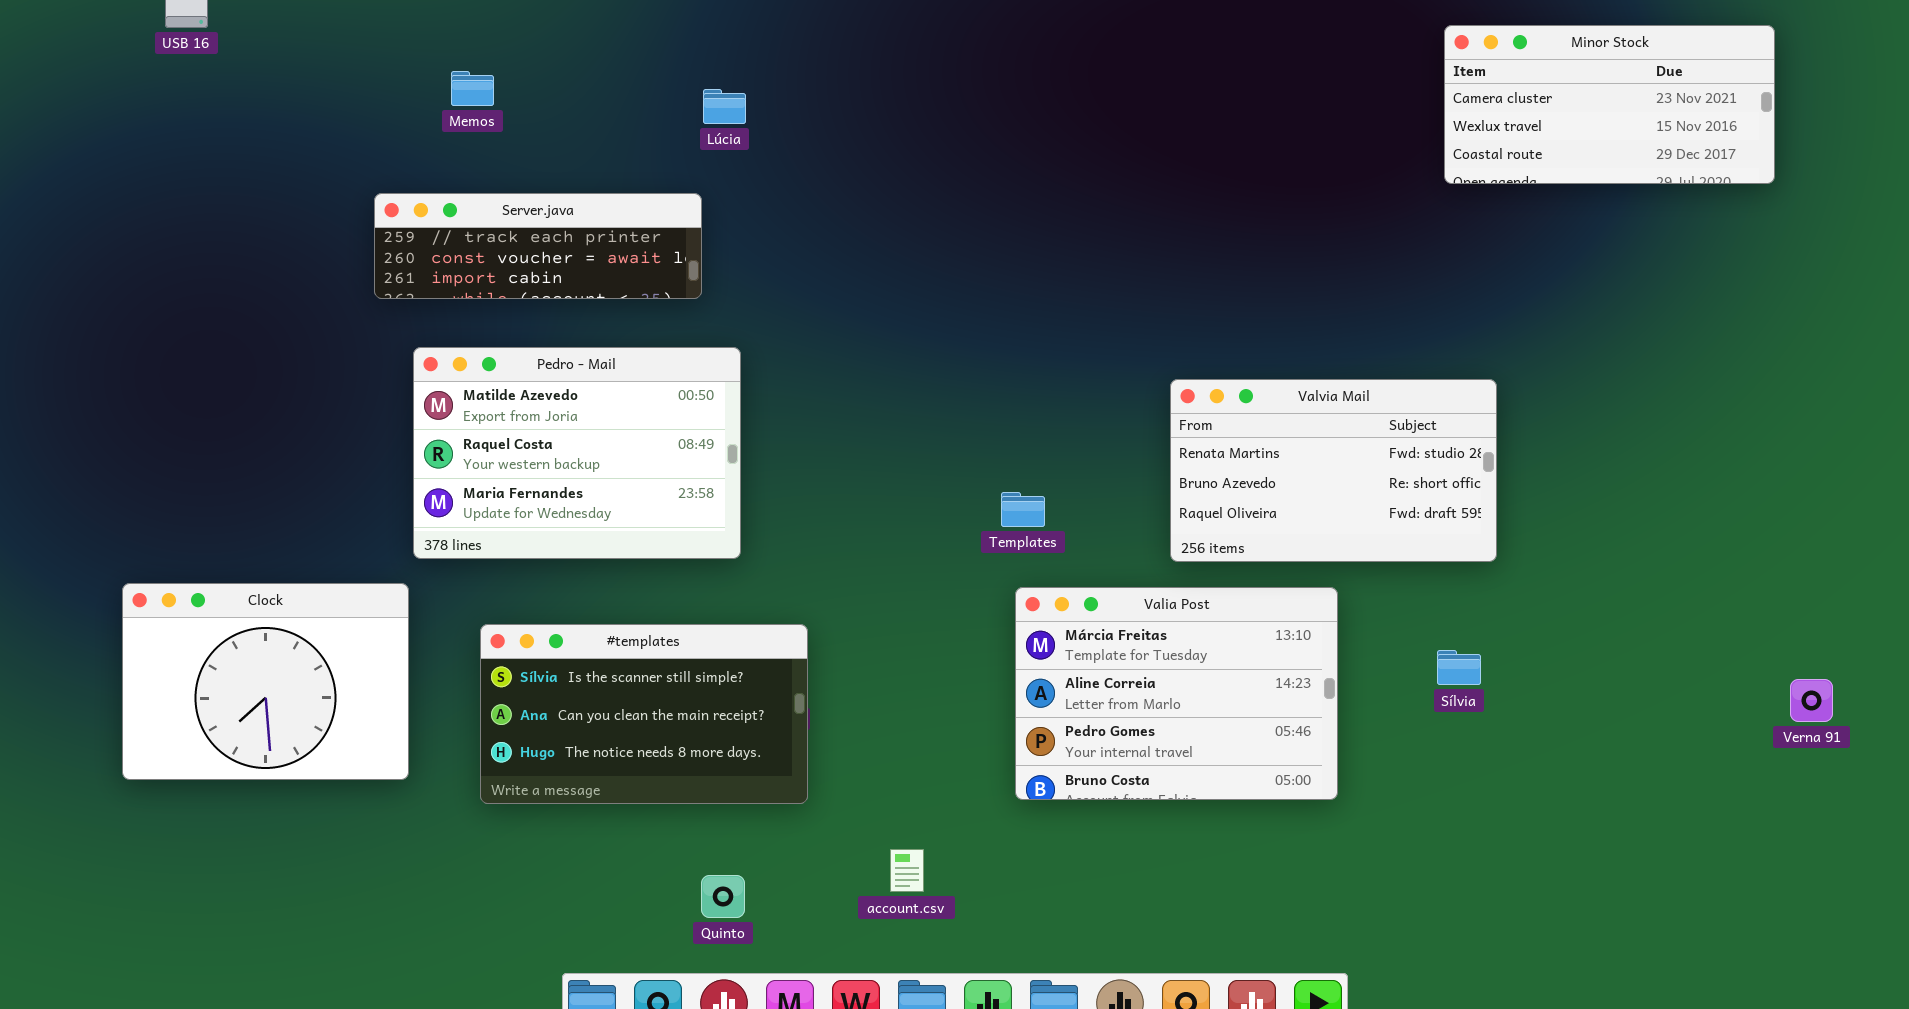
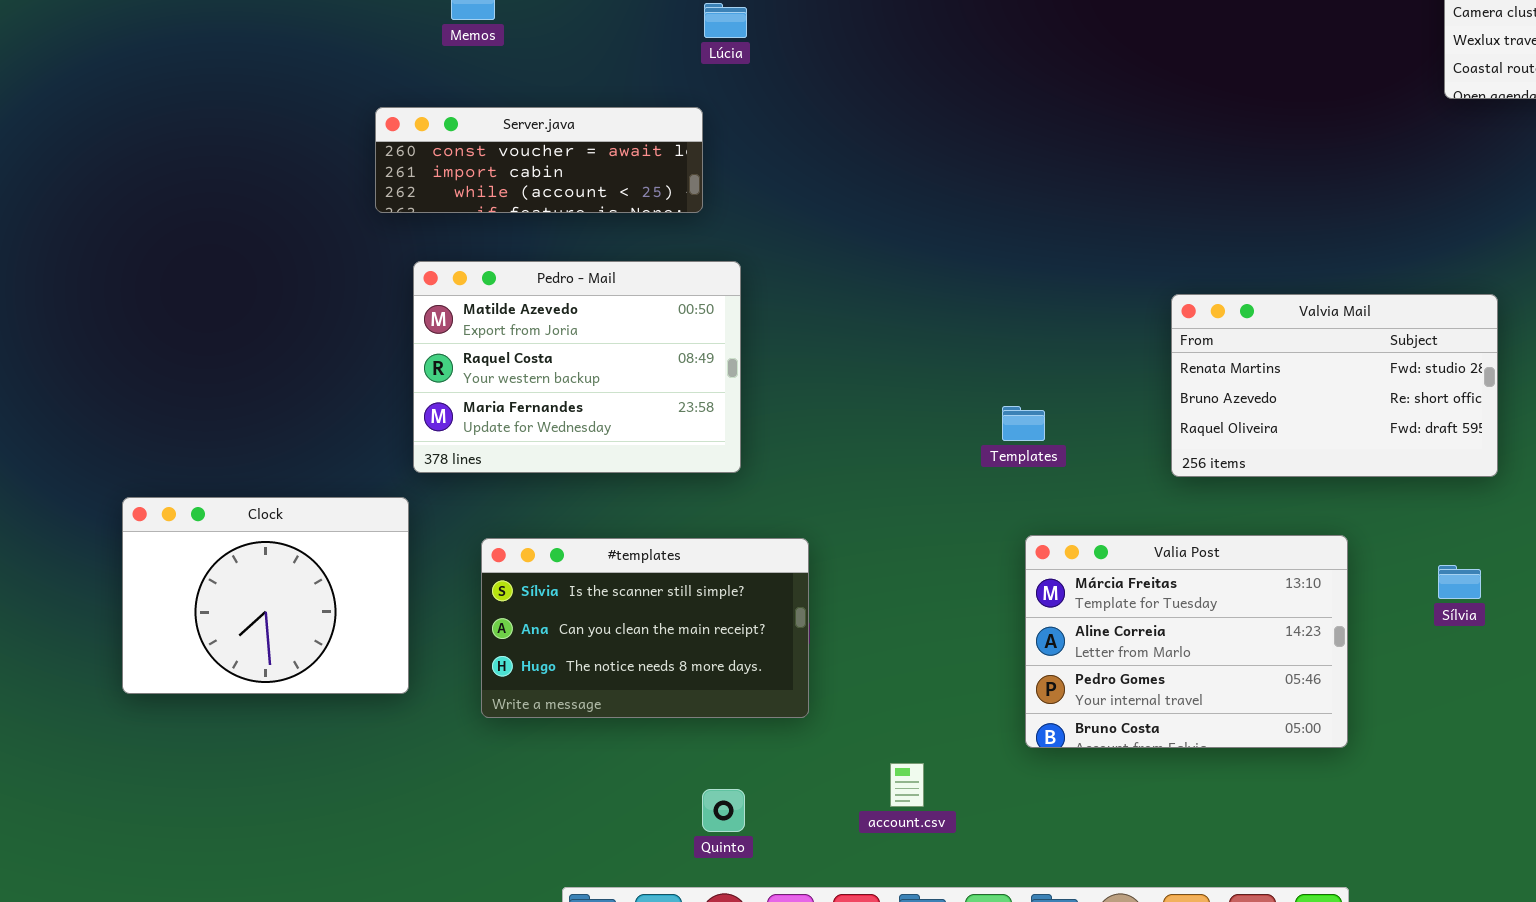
Server.java: [374,193,702,299] -> [375,107,703,213], scrolled down 1 row
Valia Post: [1015,587,1338,800] -> [1025,535,1348,748], moved

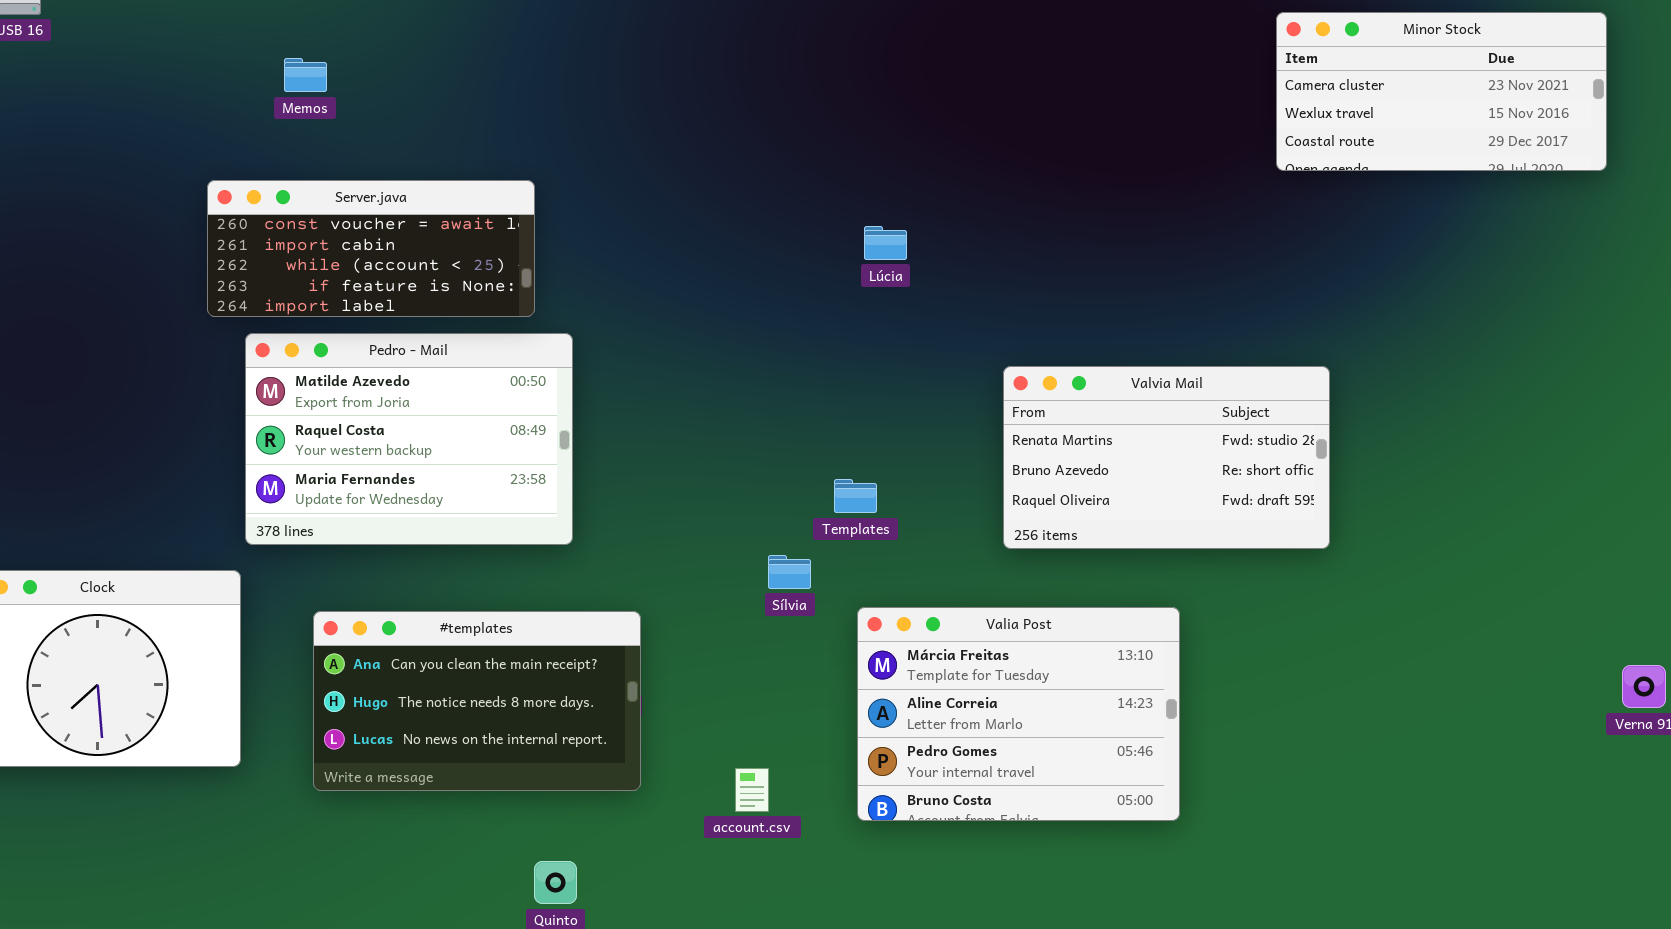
Lúcia: [704,3,747,38] -> [864,226,907,260], moved
Server.java: [375,107,703,213] -> [207,180,535,317], resized
#templates: [481,538,809,718] -> [313,611,641,791], scrolled down 1 row
Sílvia: [1438,565,1481,599] -> [768,555,811,589], moved
account.csv: [890,763,924,807] -> [735,768,769,812], moved

